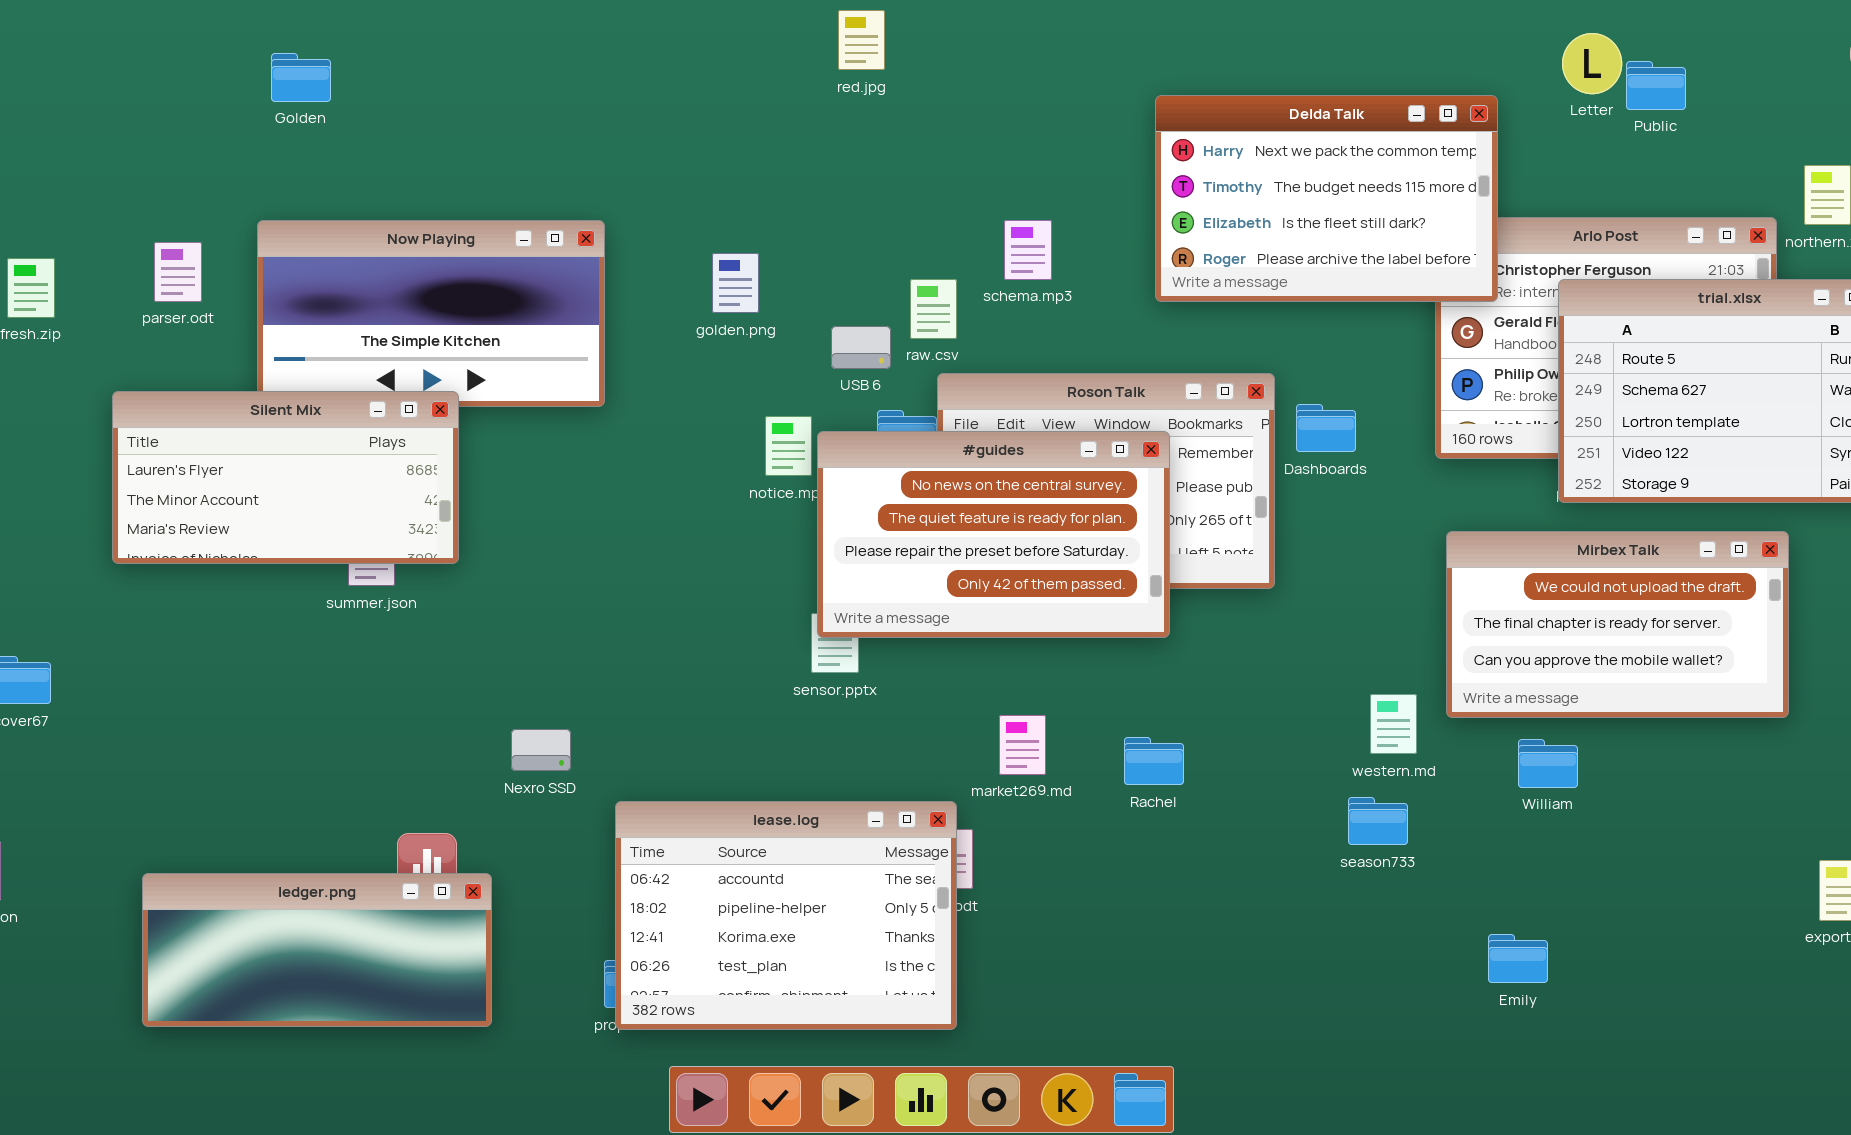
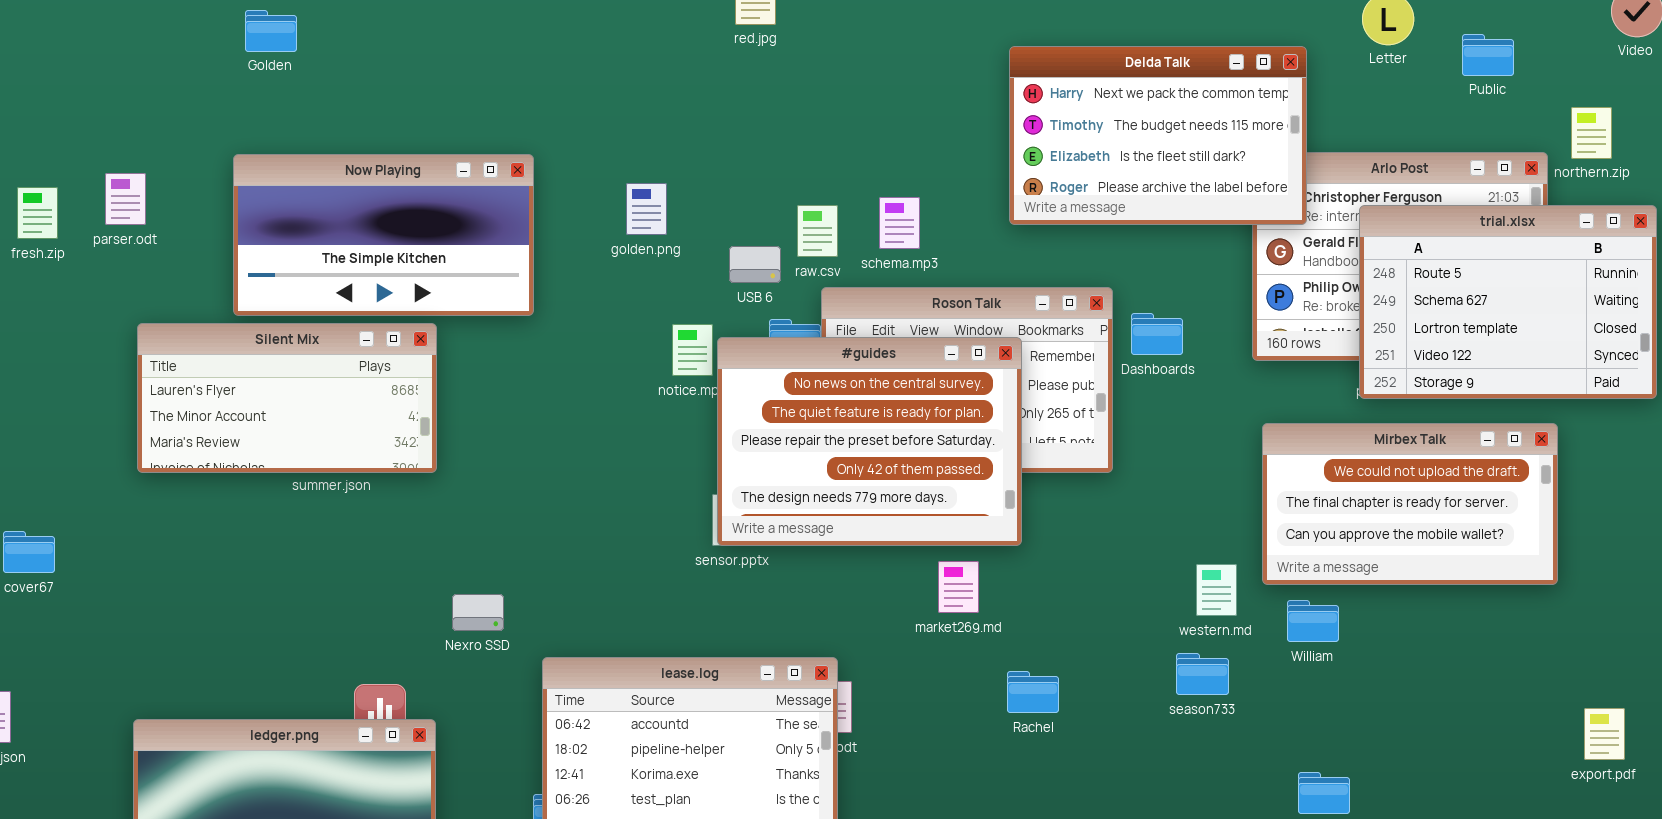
Public: [1626,61,1686,110] -> [1462,34,1514,76], moved
schema.mp3: [1004,220,1052,280] -> [879,197,920,249], moved
parser.odt: [154,242,202,302] -> [105,173,146,225], moved
Silent Mix: [112,391,459,564] -> [137,323,437,473], moved
#guides: [817,431,1170,638] -> [717,337,1022,546], resized
market269.md: [999,715,1046,775] -> [938,561,979,613], moved
Rachel: [1124,737,1184,785] -> [1007,671,1059,713], moved
William: [1518,739,1578,788] -> [1287,600,1339,642], moved

